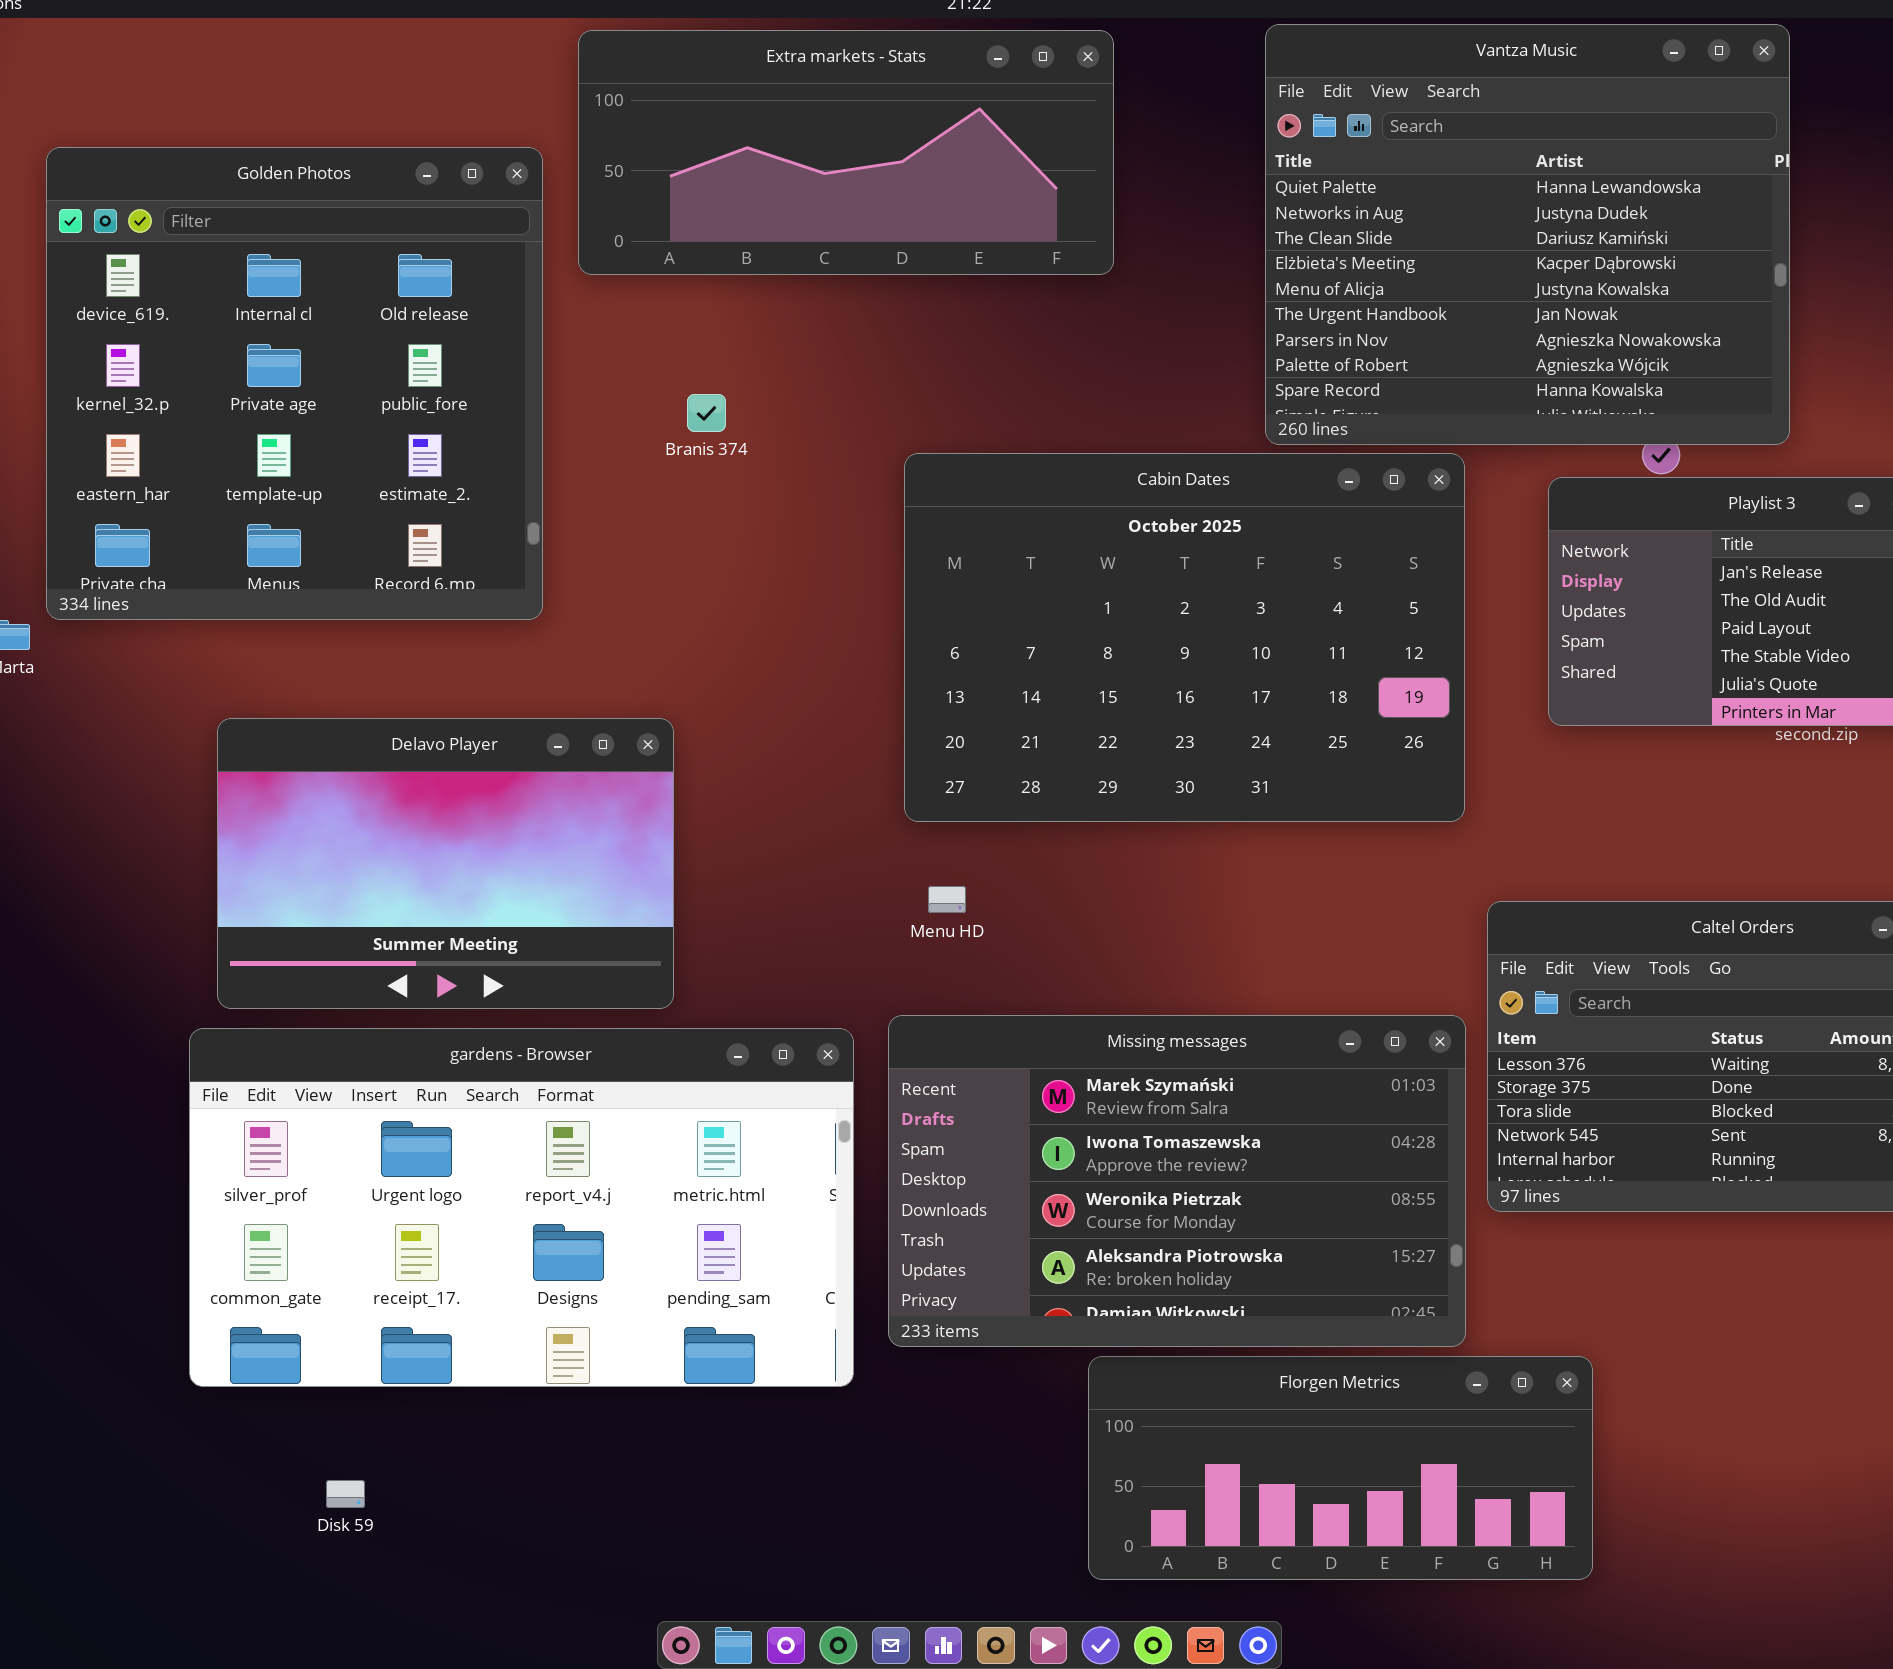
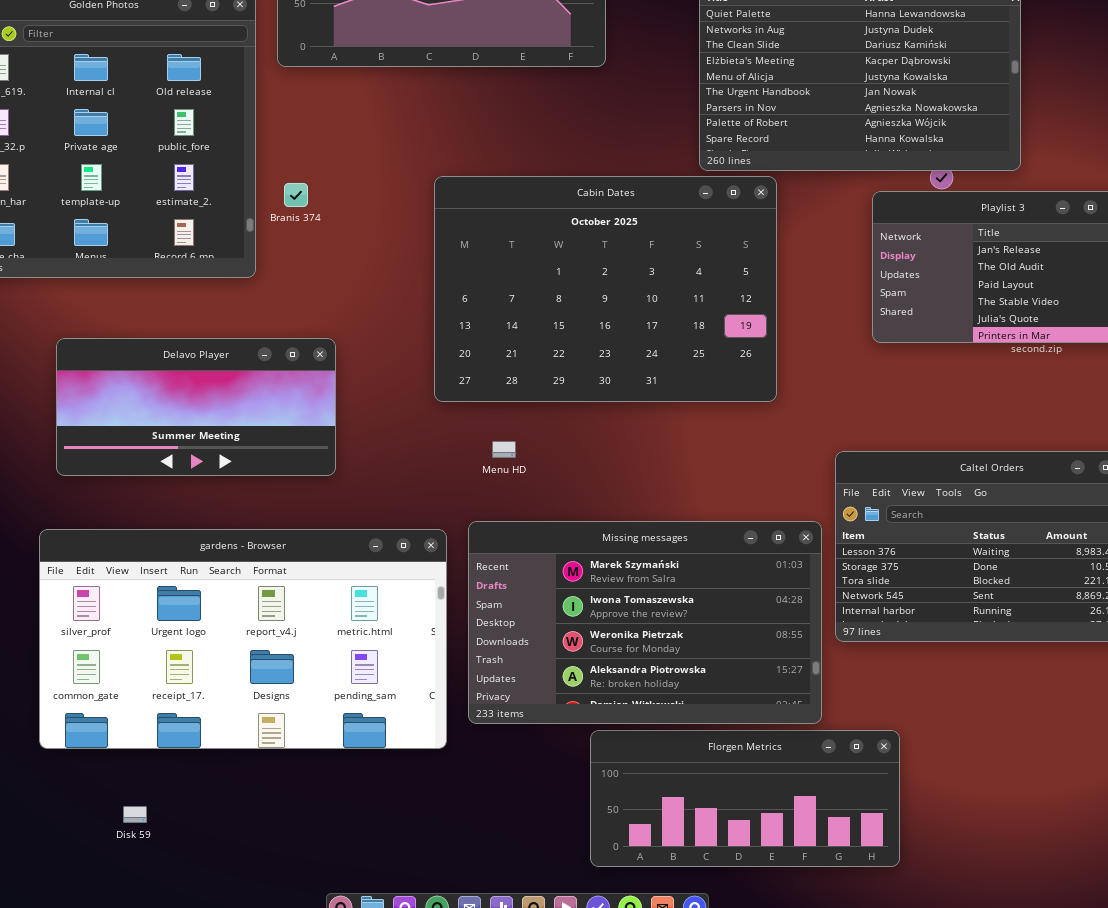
Branis 374: [687,394,726,432] -> [284,183,308,207], moved
Cabin Dates: [904,453,1465,822] -> [434,176,777,402], moved
Delavo Player: [217,718,674,1009] -> [56,338,336,476], resized

